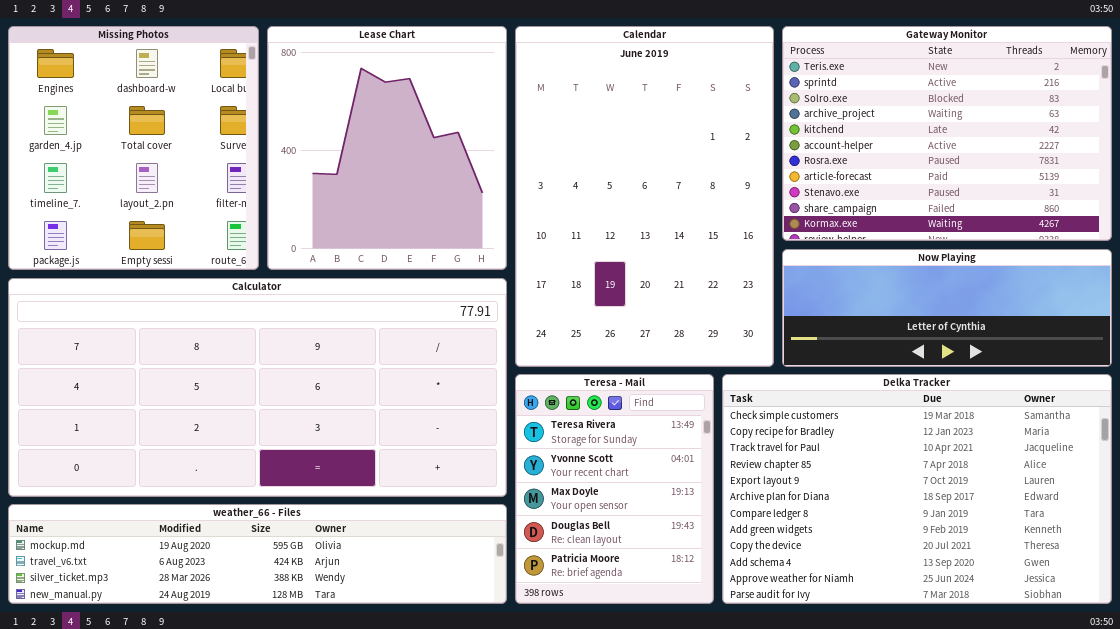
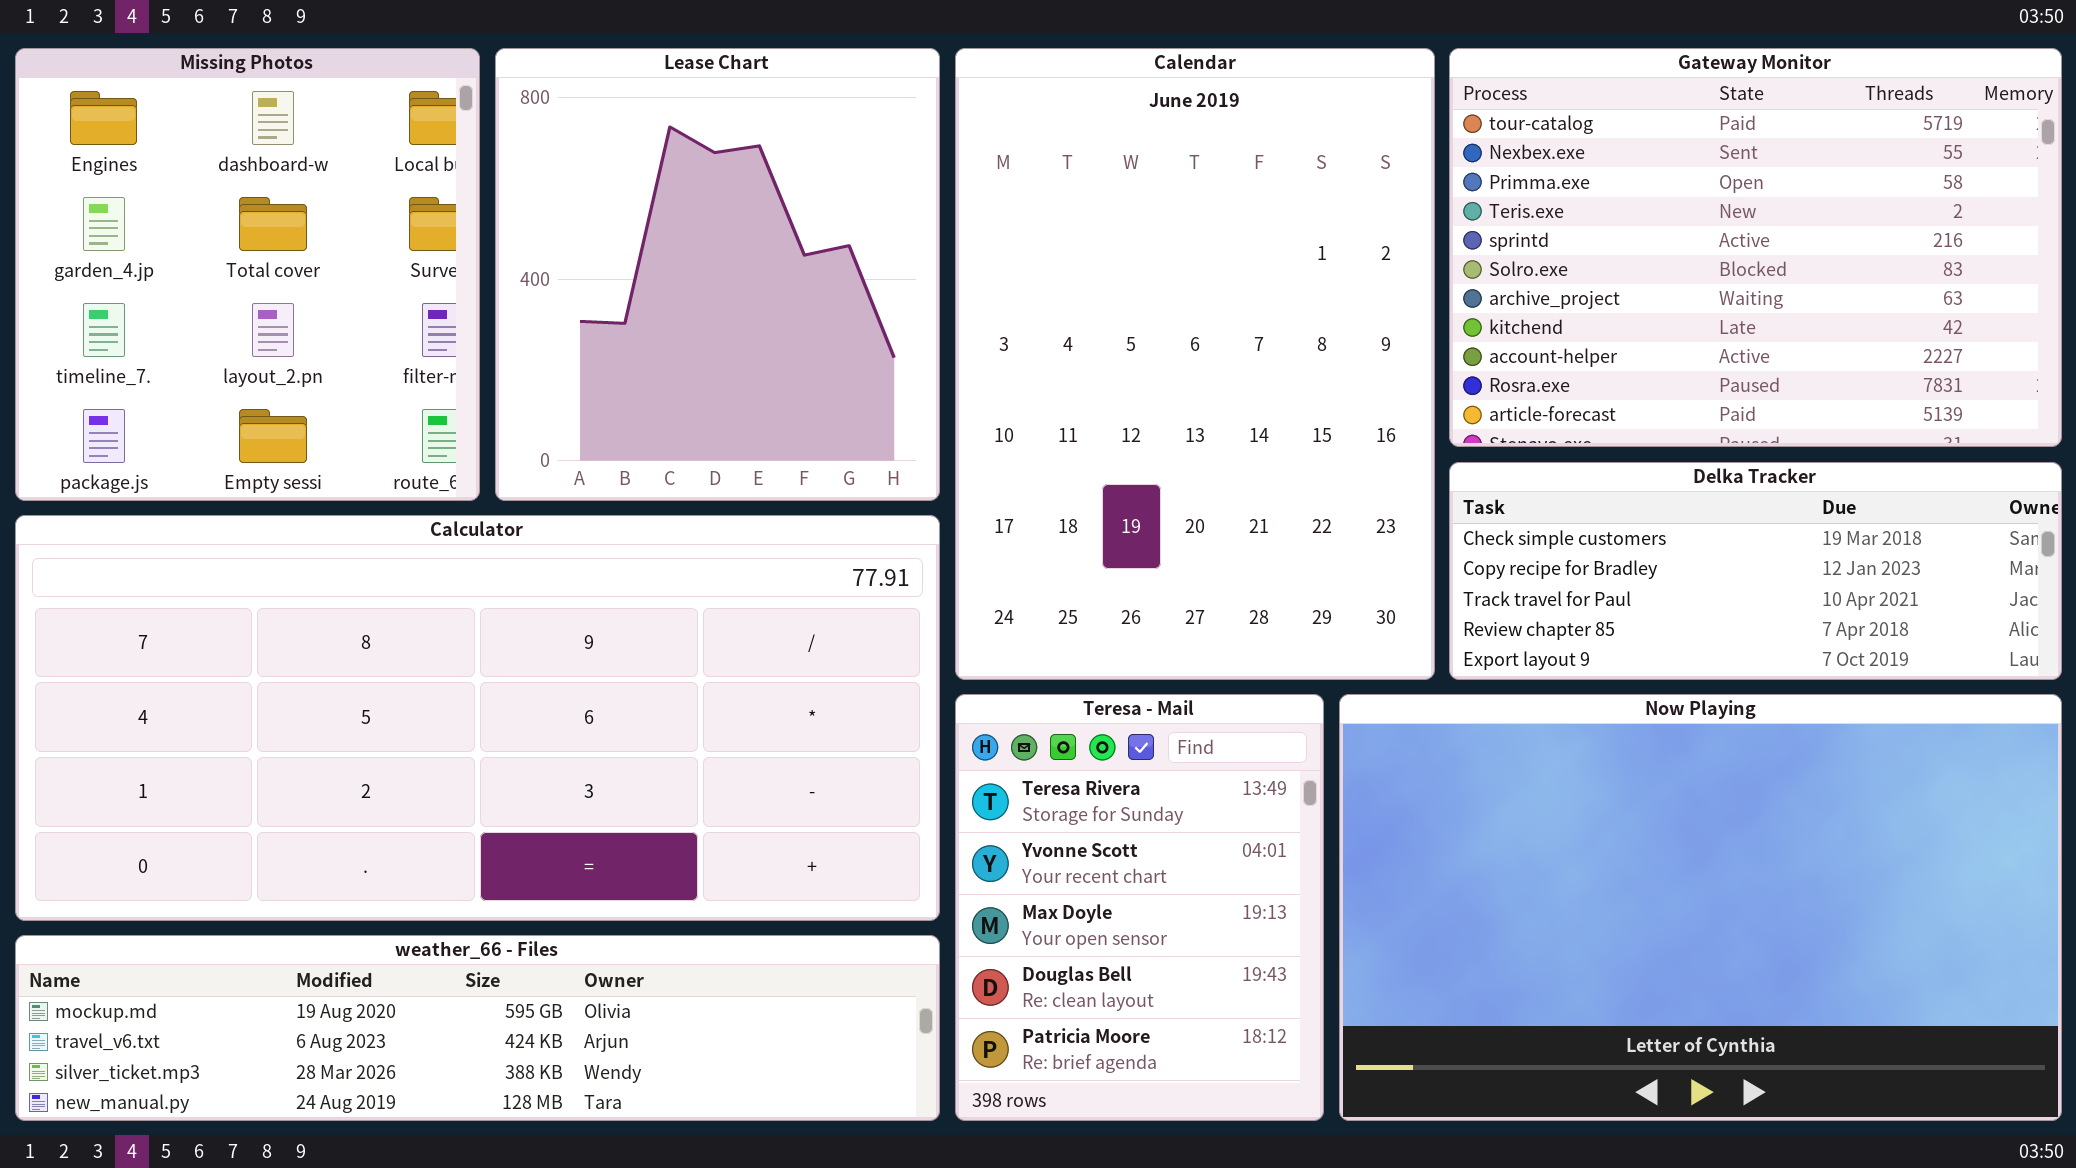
Gateway Monitor: [782,26,1112,241] -> [1449,48,2062,447], scrolled up 3 rows
Now Playing: [782,249,1112,367] -> [1339,694,2062,1121], moved, resized
Delka Tracker: [722,374,1112,604] -> [1449,462,2062,680], moved, resized

